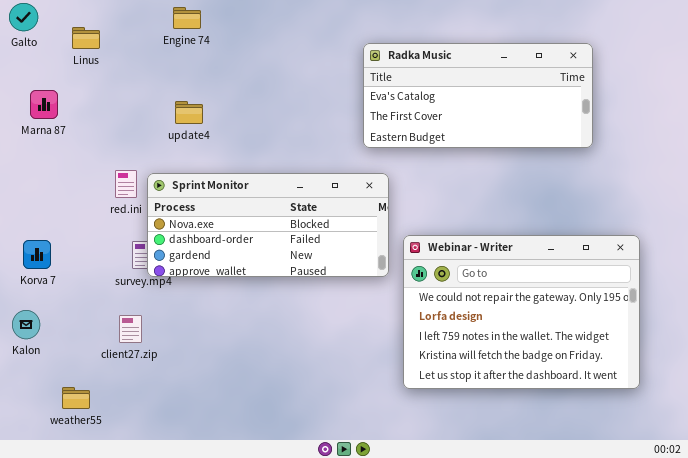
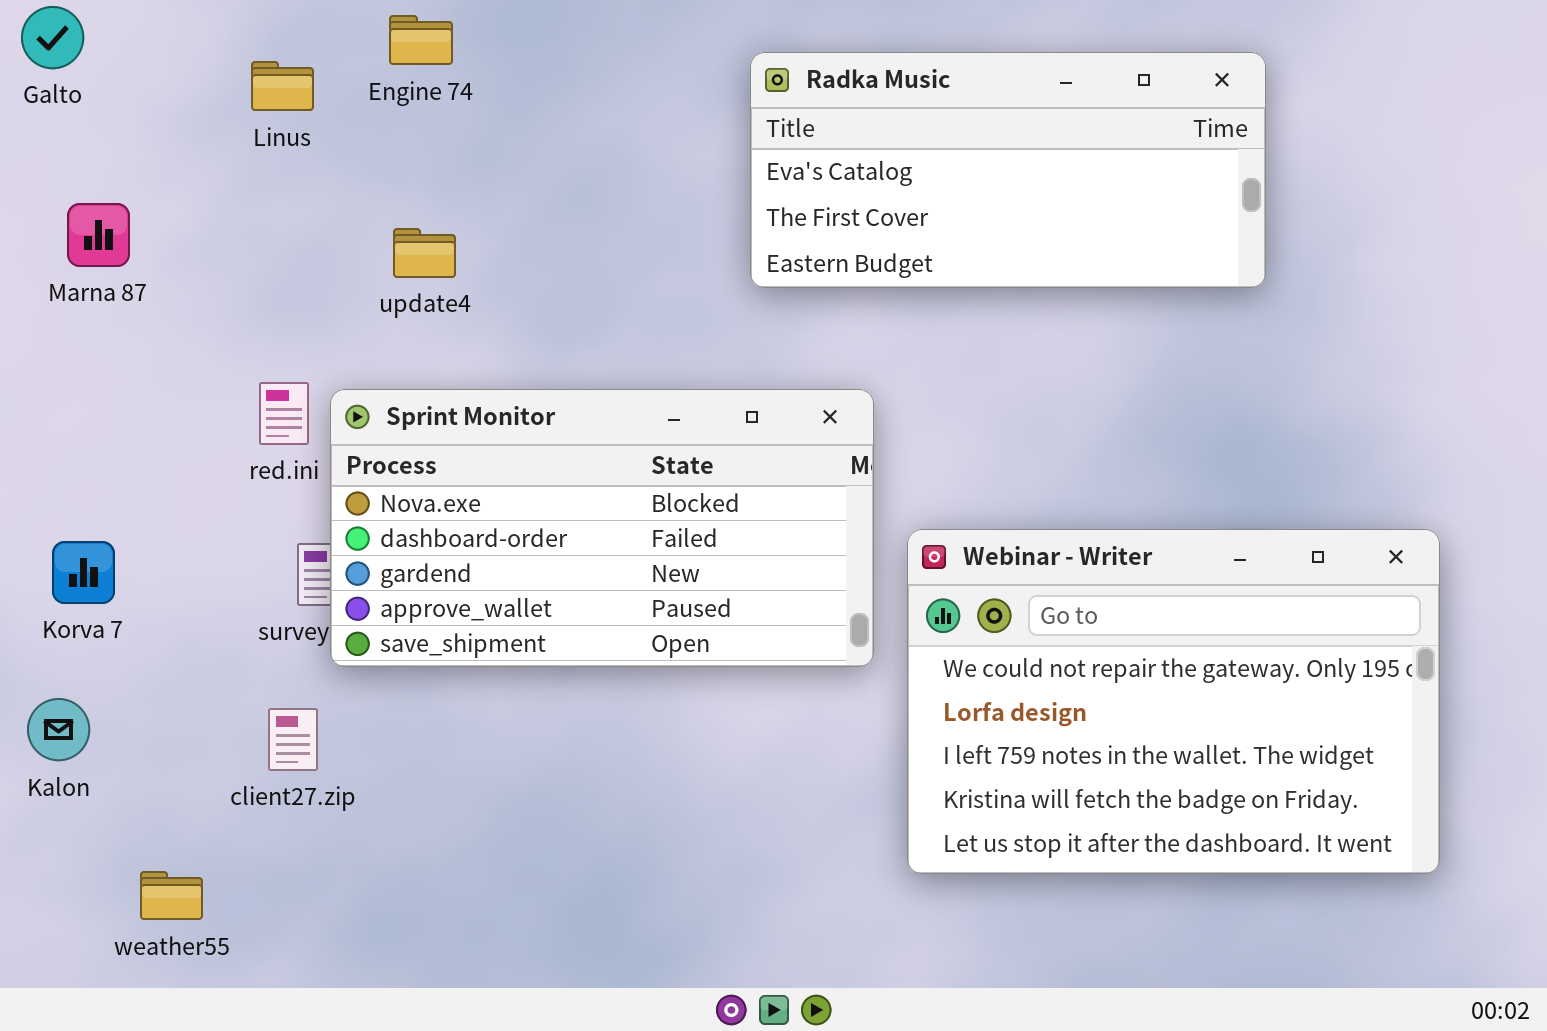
Linus: [72,27,100,49] -> [251,61,314,111], moved
Radka Music: [363,43,593,148] -> [750,52,1266,288], moved
Sprint Monitor: [147,173,389,277] -> [330,389,874,667], resized

